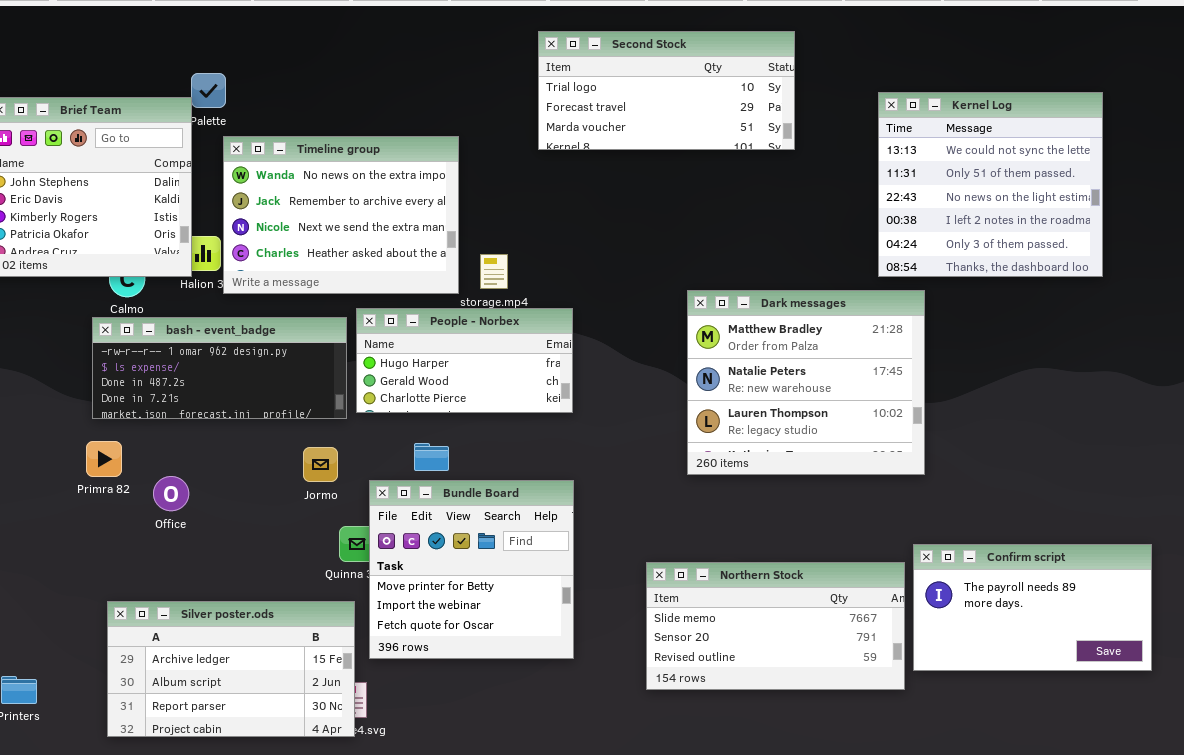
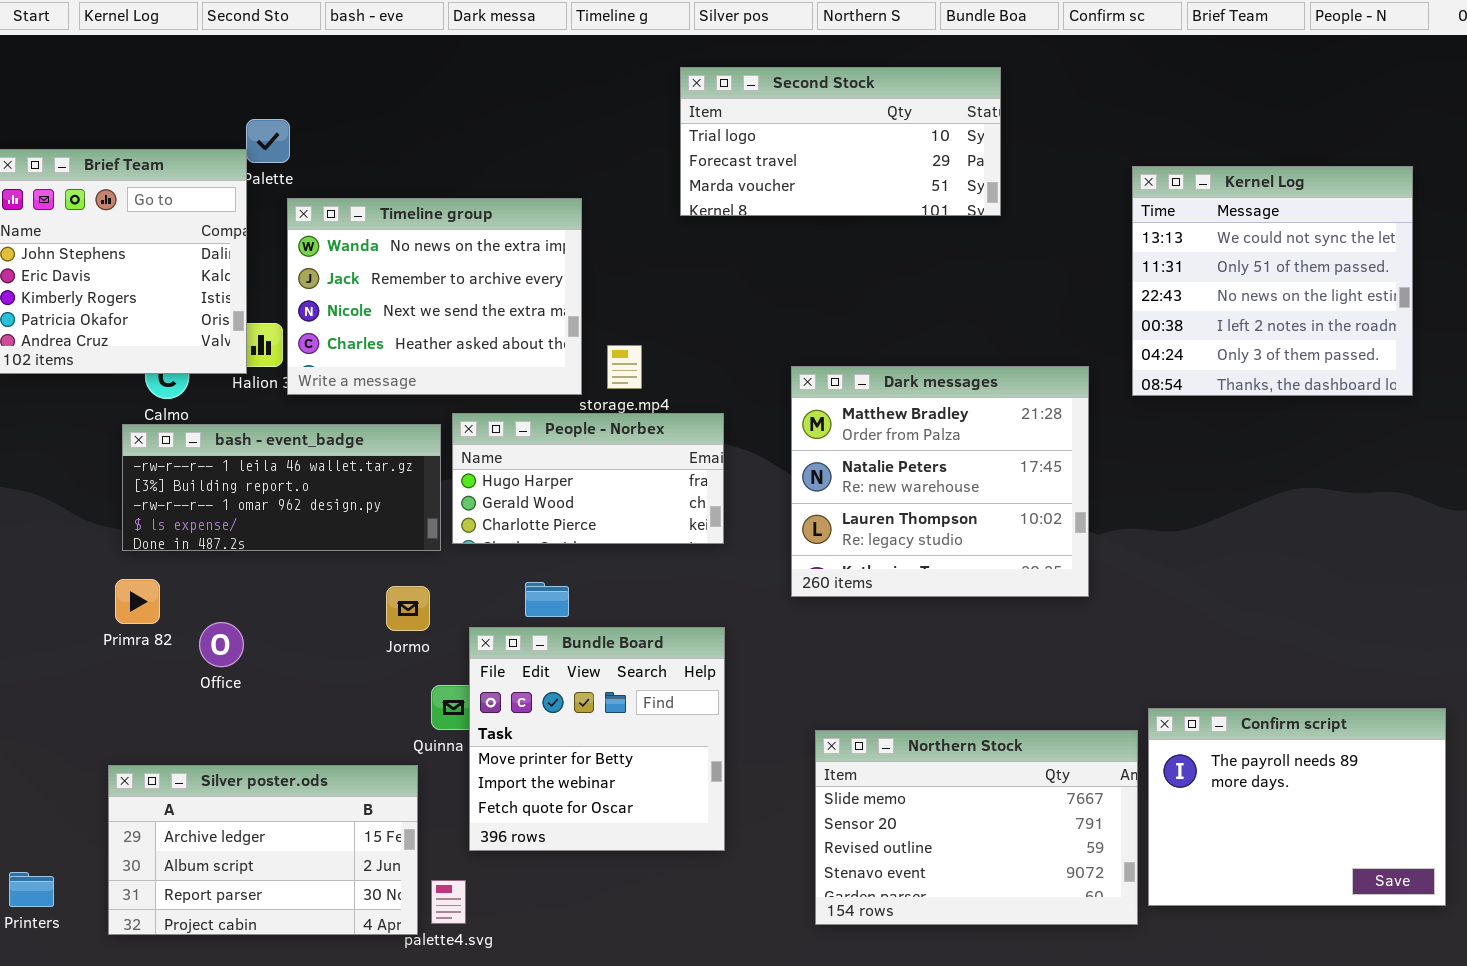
Kernel Log: [878,92,1103,277] -> [1132,166,1413,396], moved
Dark messages: [687,290,925,475] -> [791,366,1089,597], moved
bash - event_badge: [92,317,347,419] -> [122,424,441,551], scrolled up 2 rows
Confirm script: [913,544,1152,671] -> [1148,708,1446,906], resized
Northern Stock: [646,562,905,690] -> [815,730,1138,925], resized
Silver poster.ods: [107,601,355,737] -> [108,765,418,935], moved

